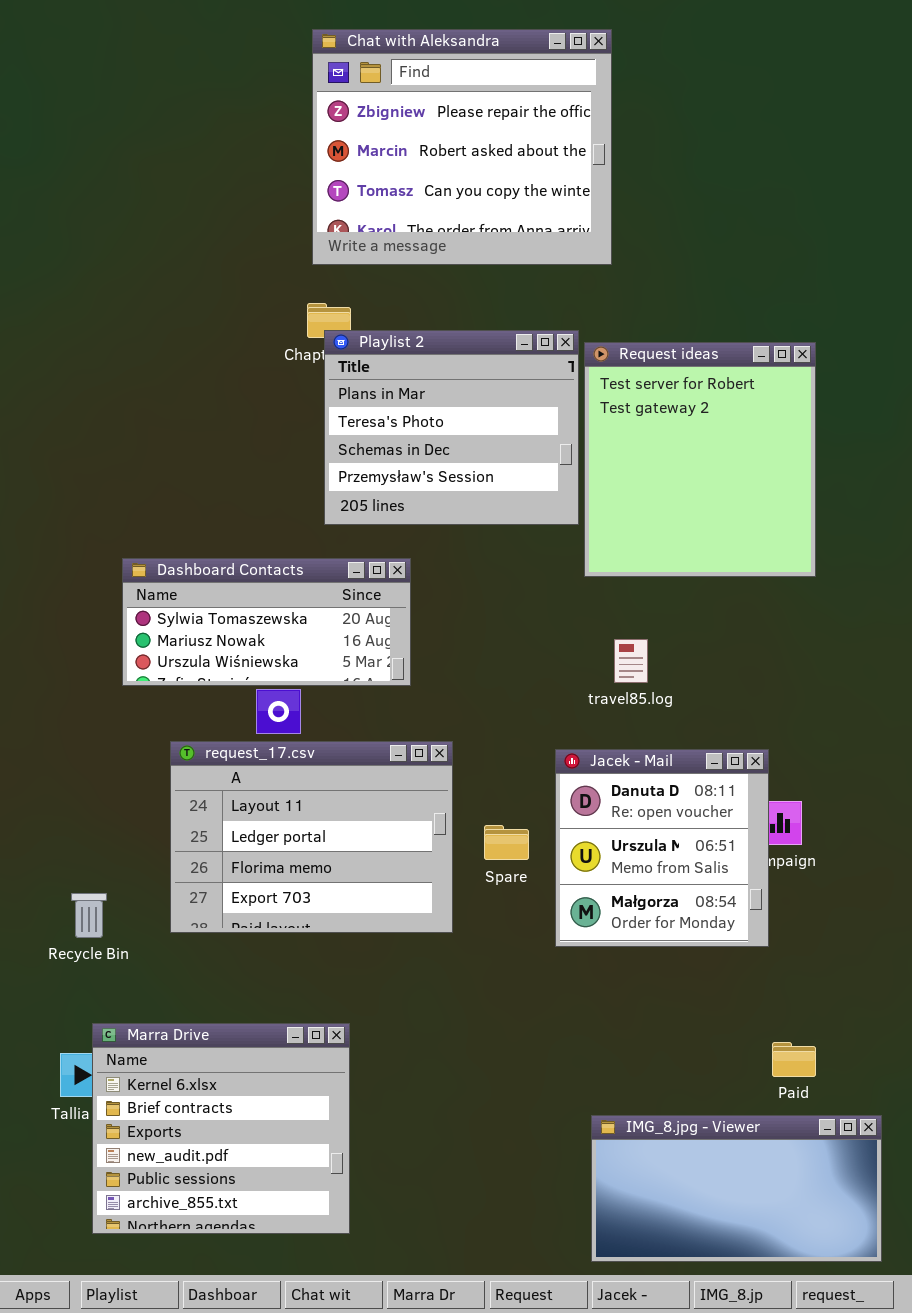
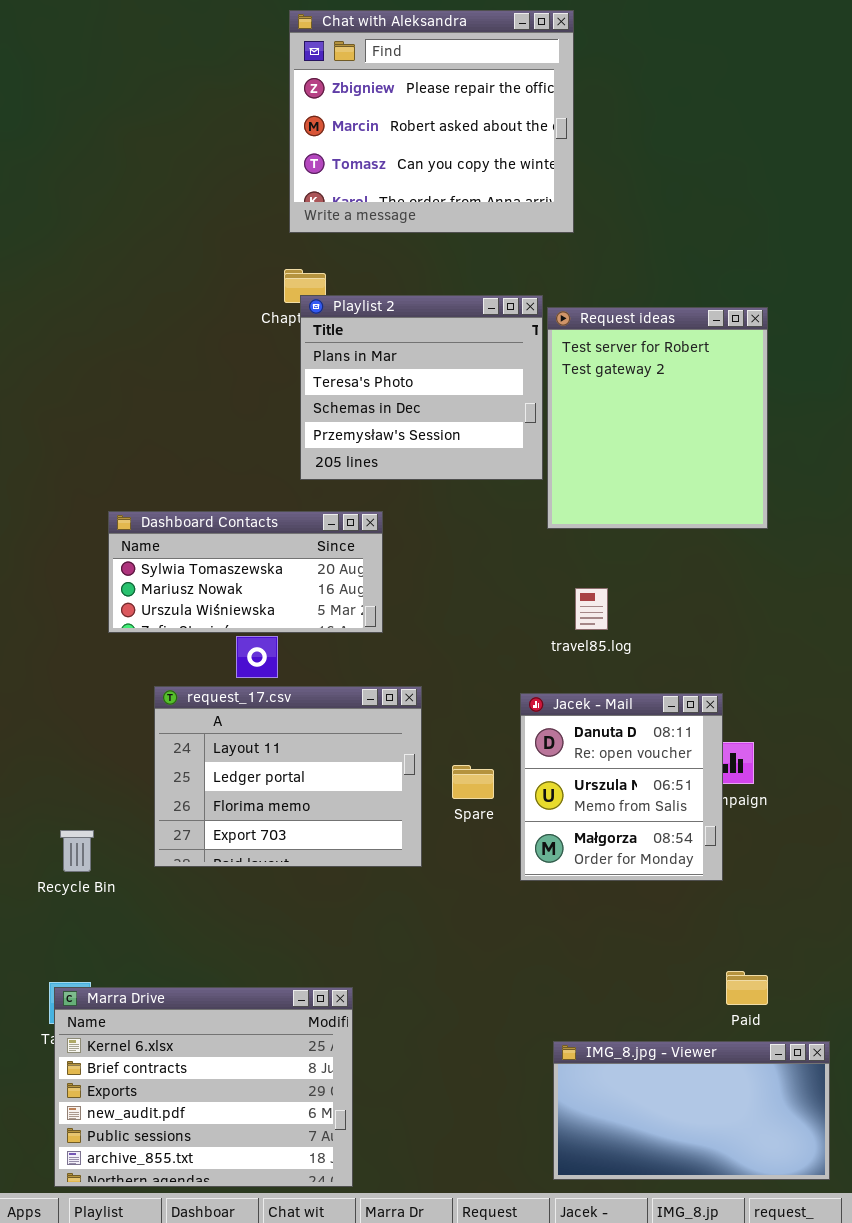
Marra Drive: [92,1023,350,1234] -> [54,987,353,1187], moved, resized

